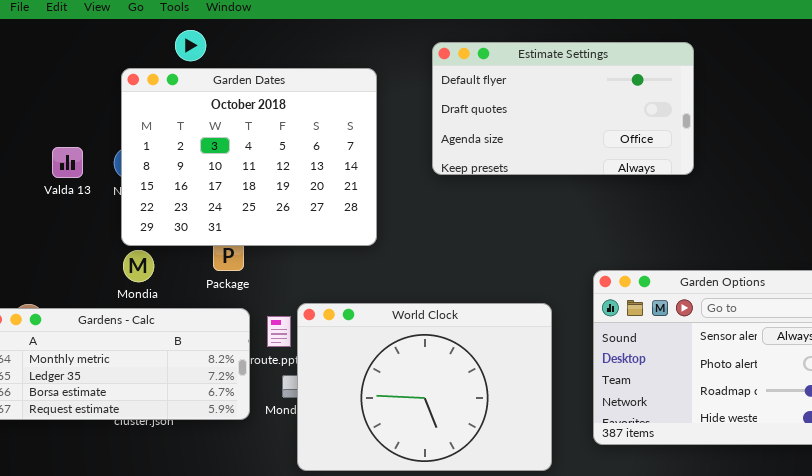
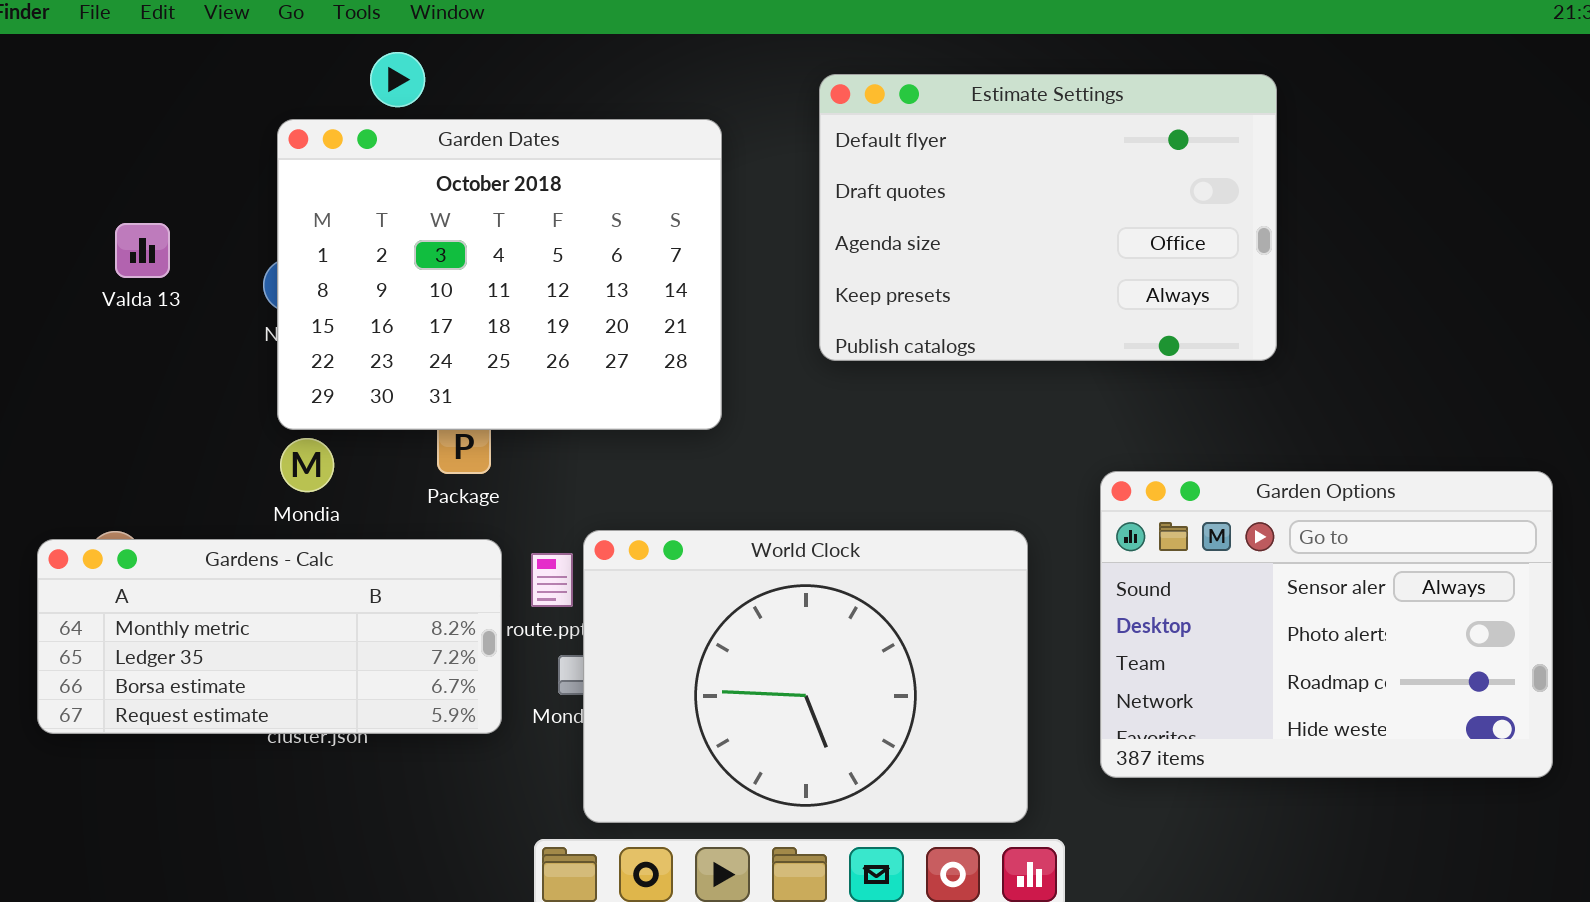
Estimate Settings: [432,42,694,175] -> [819,74,1277,361], resized
Valda 13: [52,147,83,178] -> [115,223,170,278], moved

